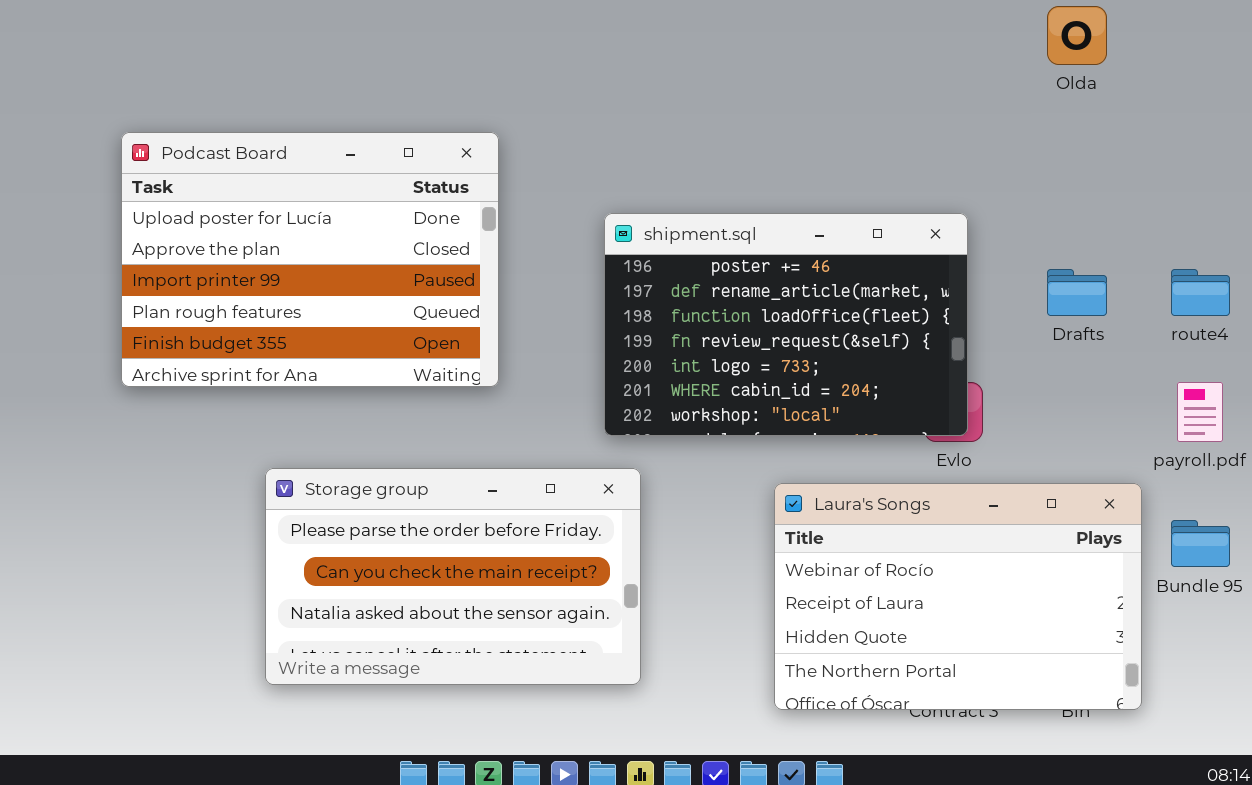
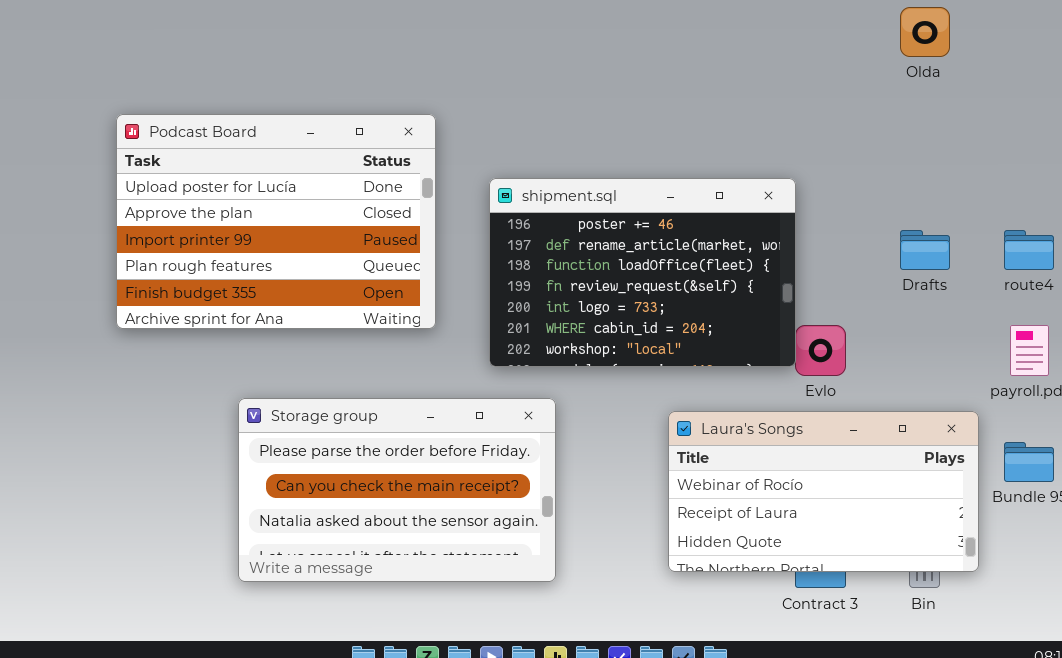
shipment.sql: [604,213,968,436] -> [489,178,796,367], moved
Laura's Songs: [774,483,1142,710] -> [668,411,979,572], resized

